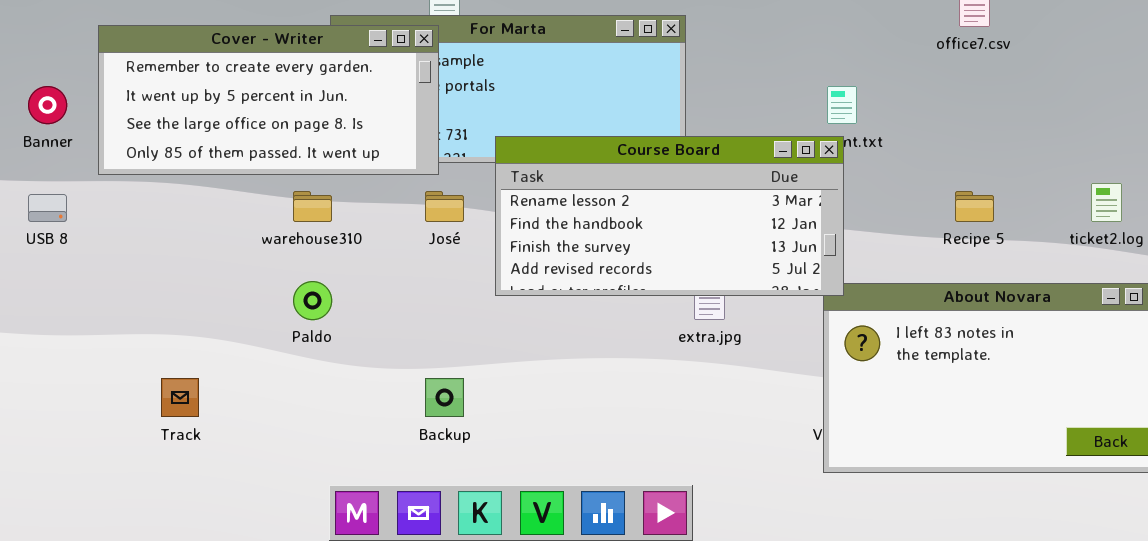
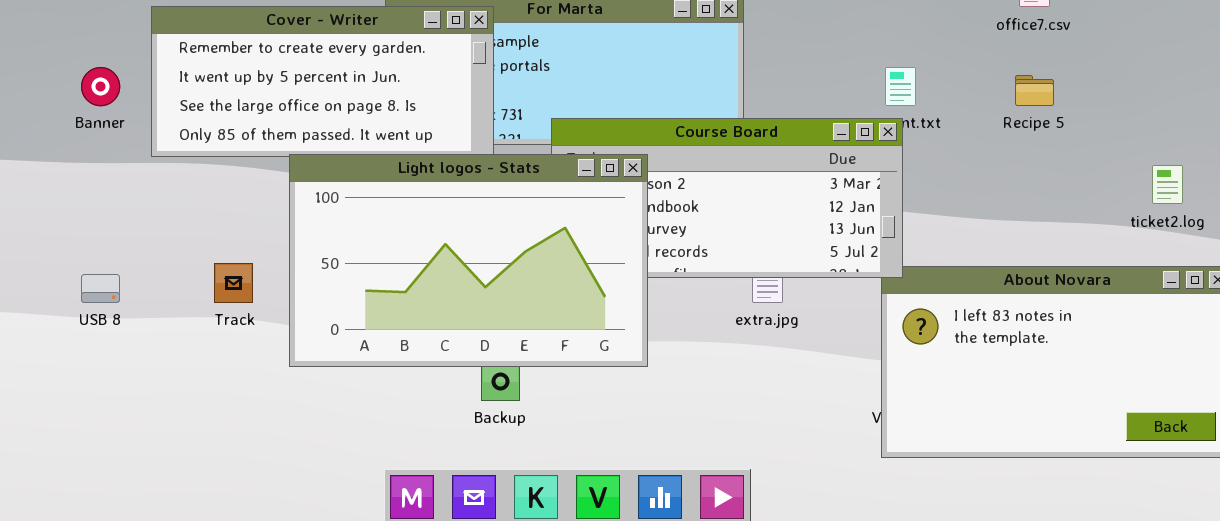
Light logos - Stats: none -> [289,154,648,367], opened
Recipe 5: [955,191,994,222] -> [1015,75,1054,106], moved
USB 8: [28,194,67,222] -> [81,274,120,303], moved
Track: [161,378,199,417] -> [214,263,253,303], moved

